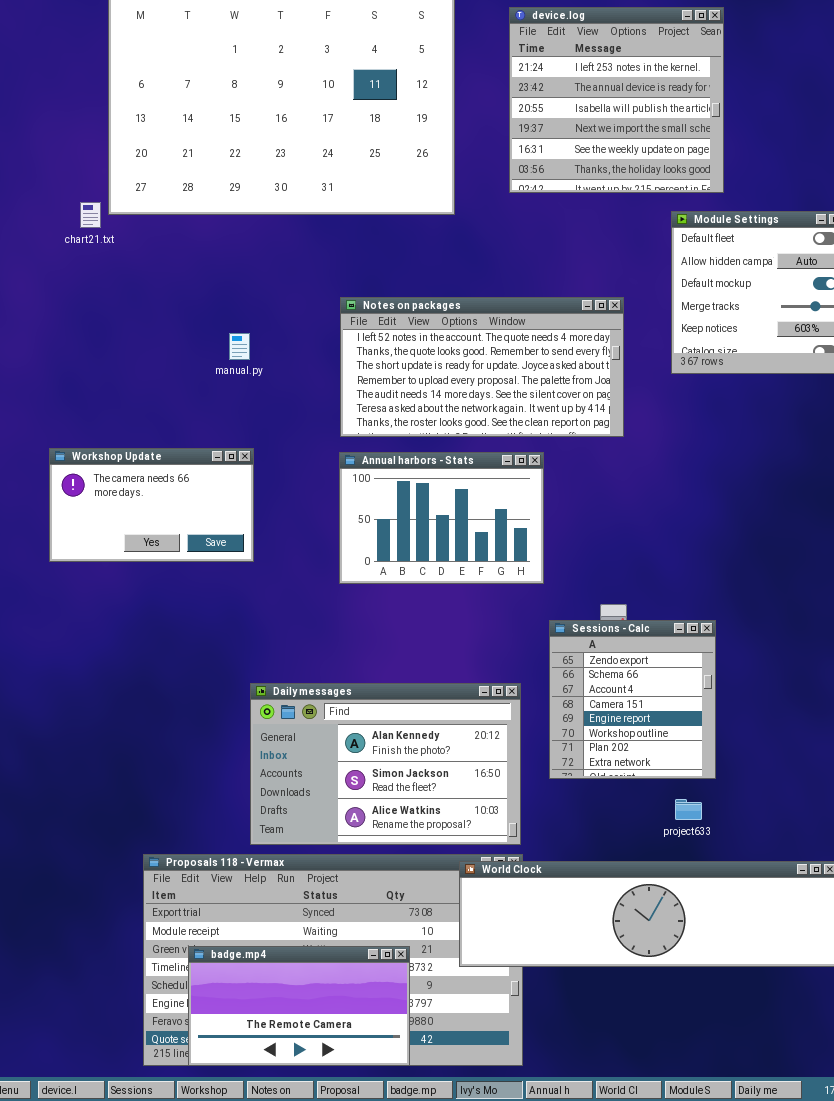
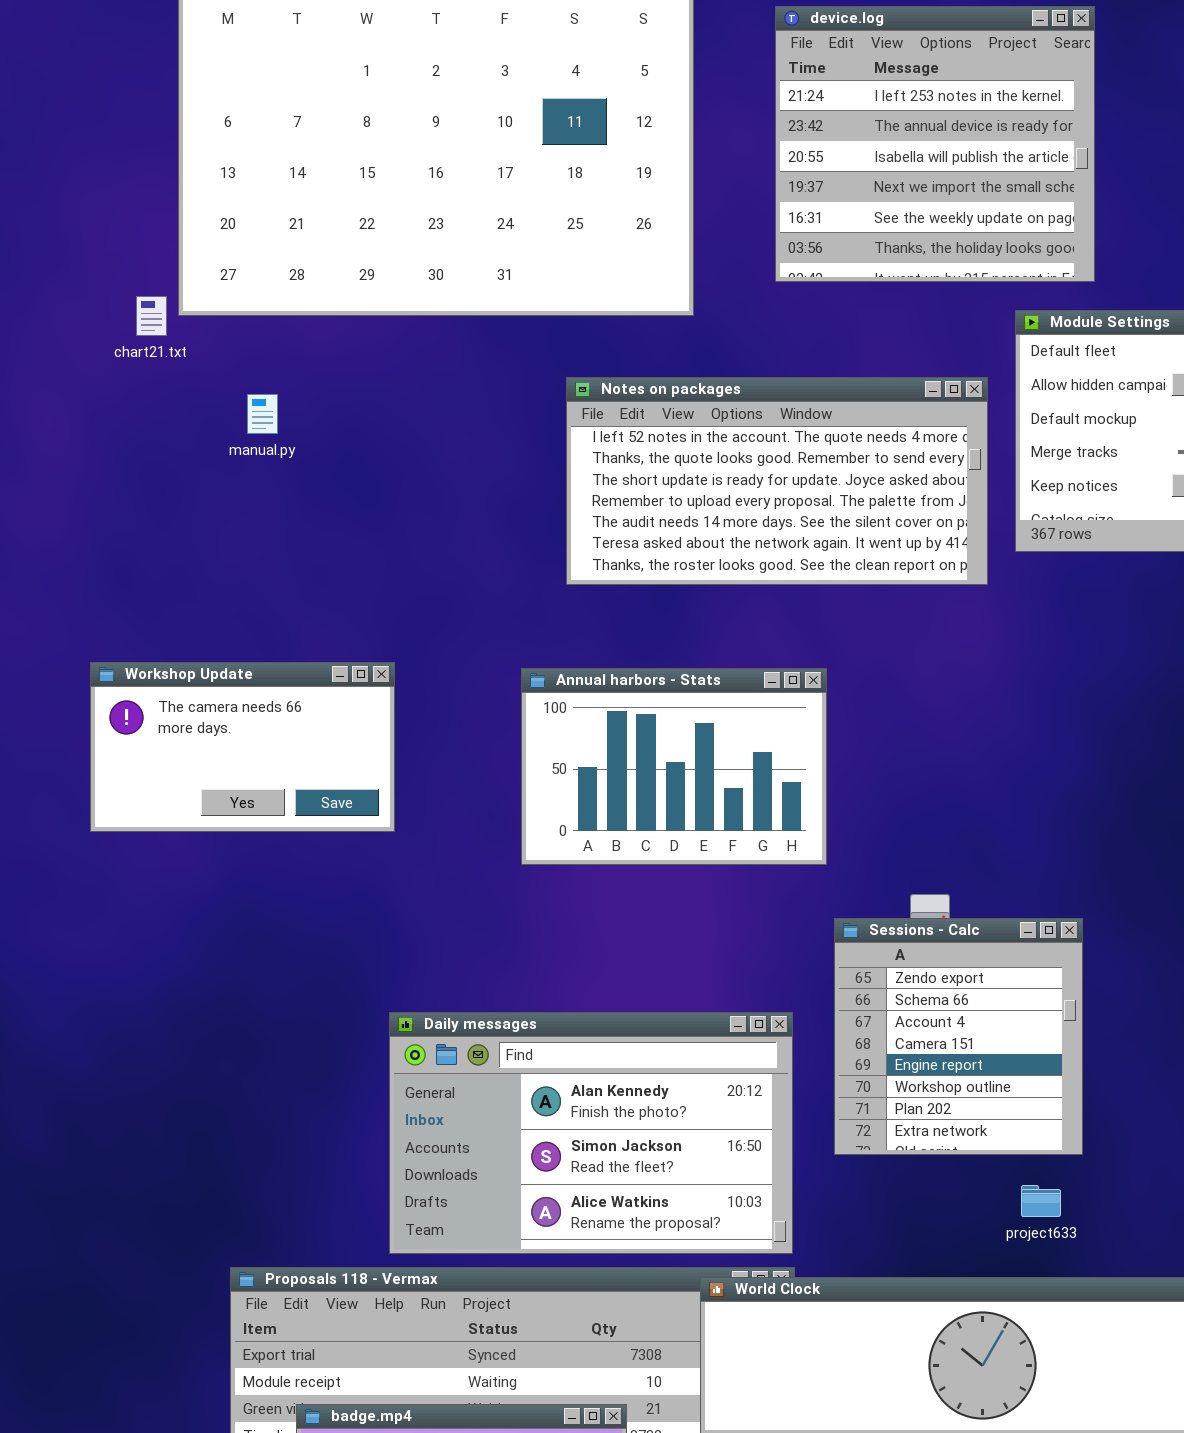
Notes on packages: [340,297,624,437] -> [566,377,988,585], moved
manual.py: [229,333,250,360] -> [247,394,278,434], moved

